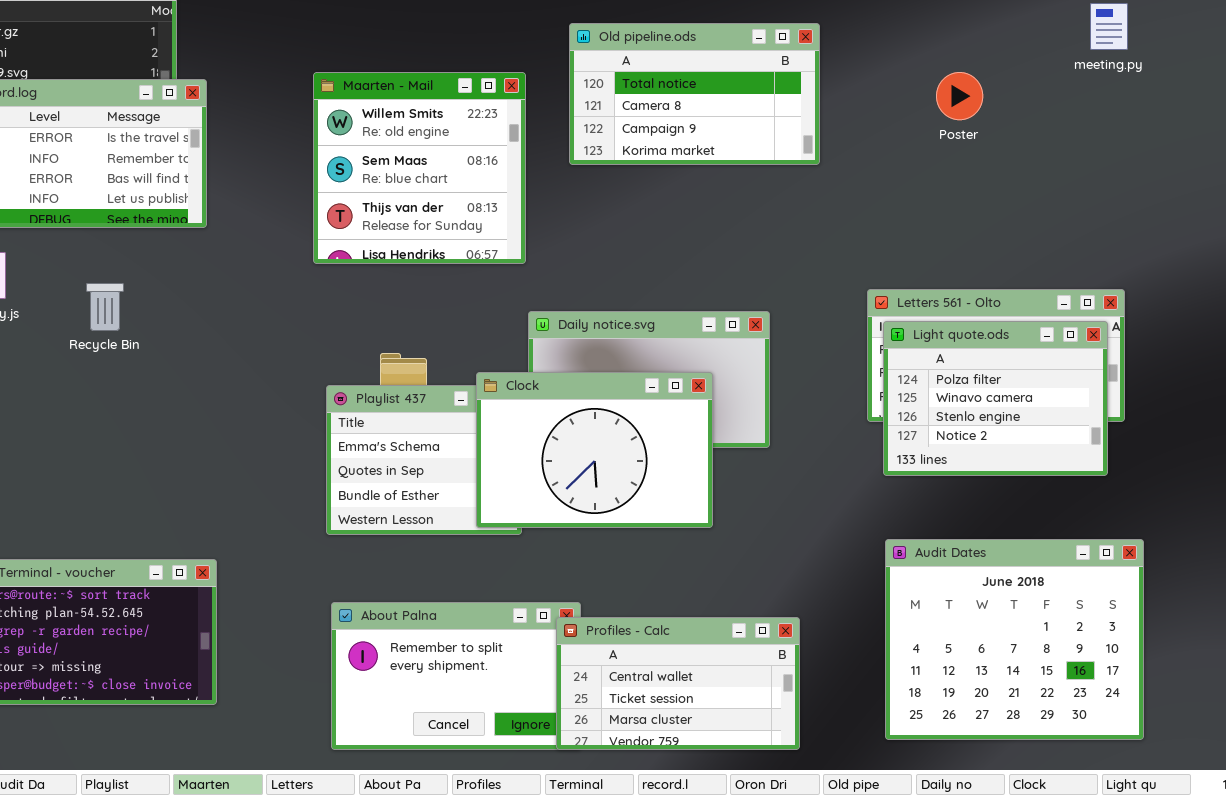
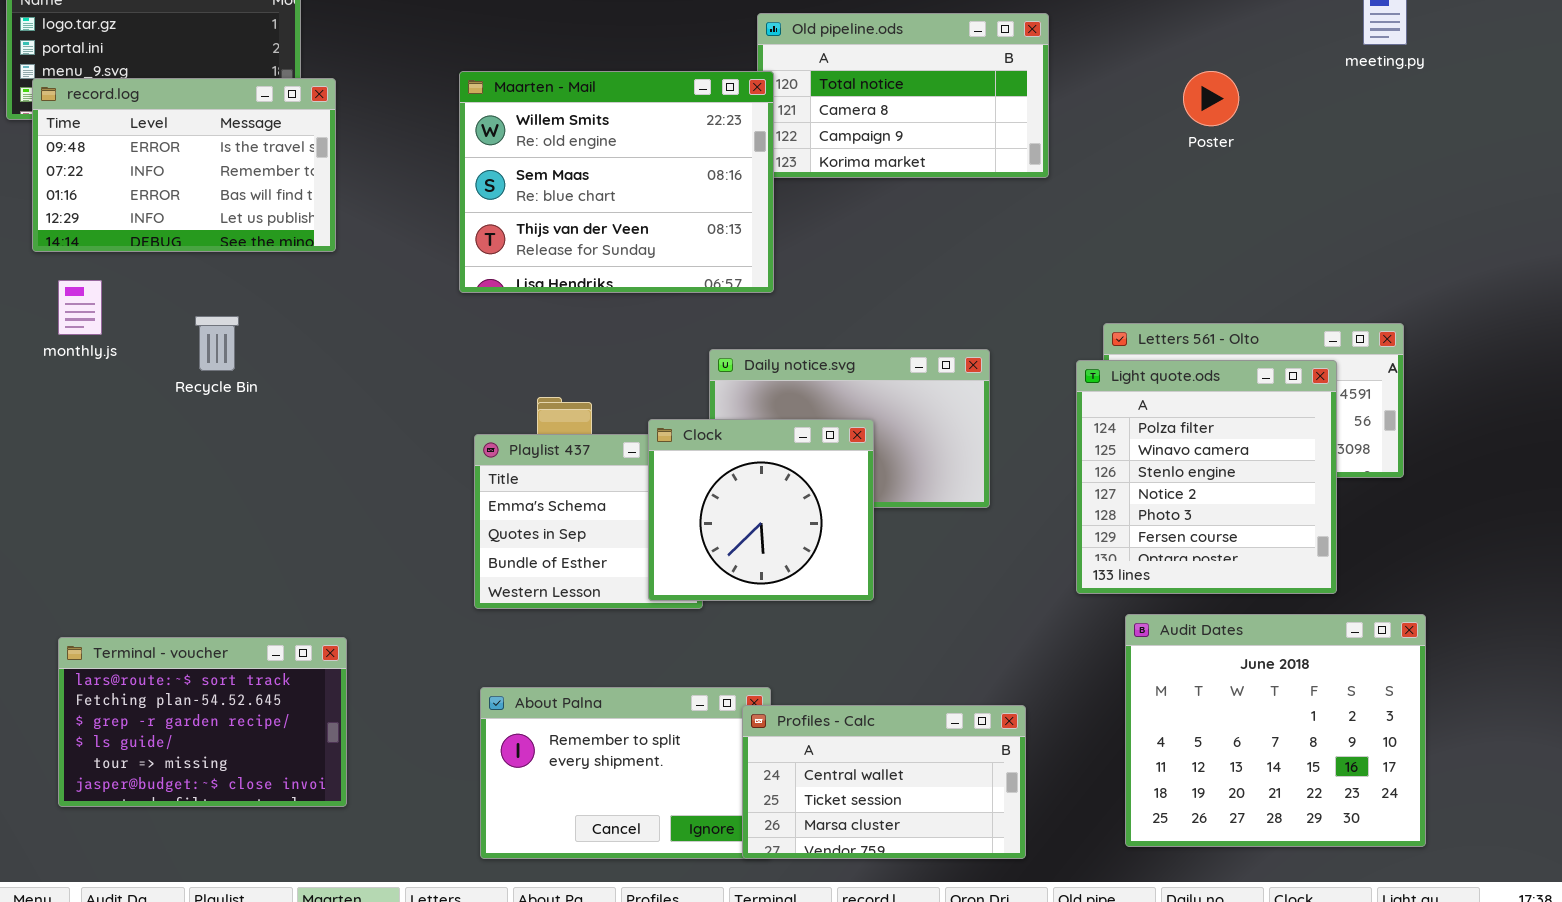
Maarten - Mail: [313,72,526,264] -> [459,71,774,293], resized
Light quote.ods: [883,321,1108,476] -> [1076,360,1337,594], moved, resized
Clock: [476,372,713,528] -> [648,419,874,601], resized

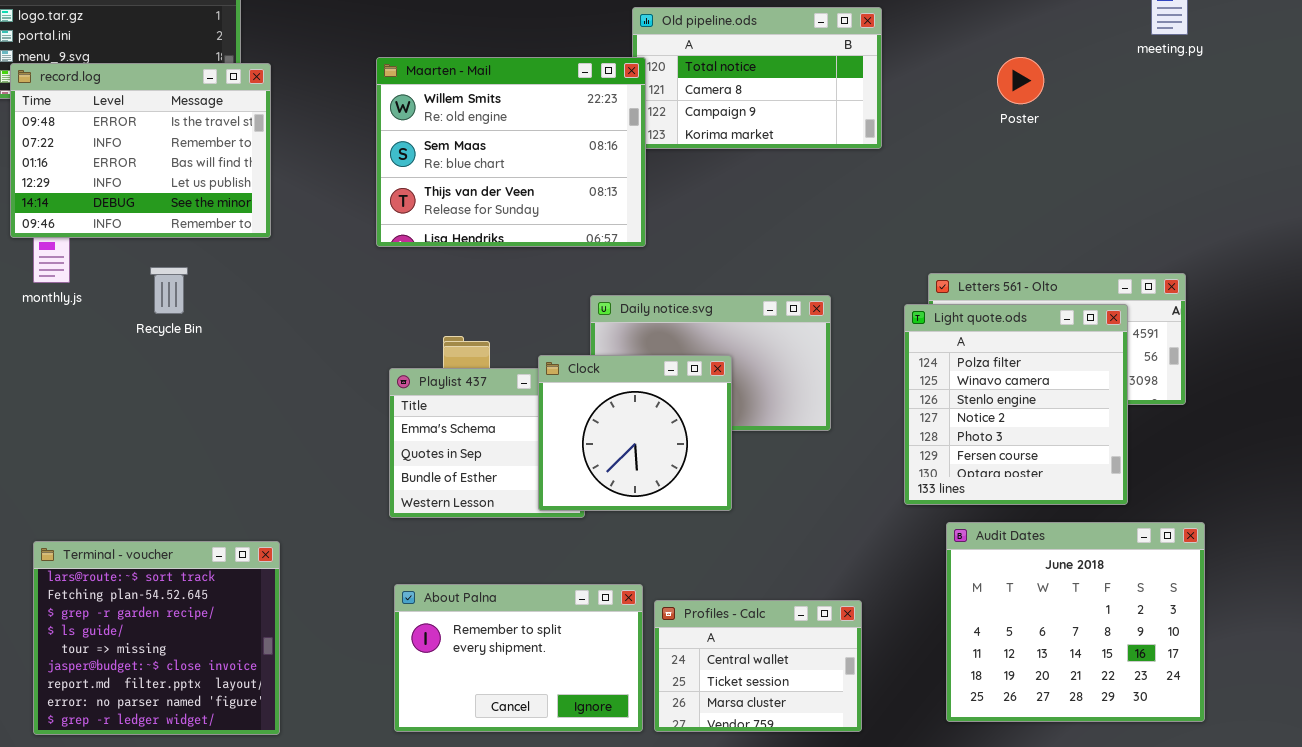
record.log: [32,78,336,252] -> [10,63,271,238], resized
Terminal - voucher: [58,637,347,807] -> [33,541,280,735], resized
Profiles - Calc: [742,705,1026,859] -> [654,600,862,732], resized

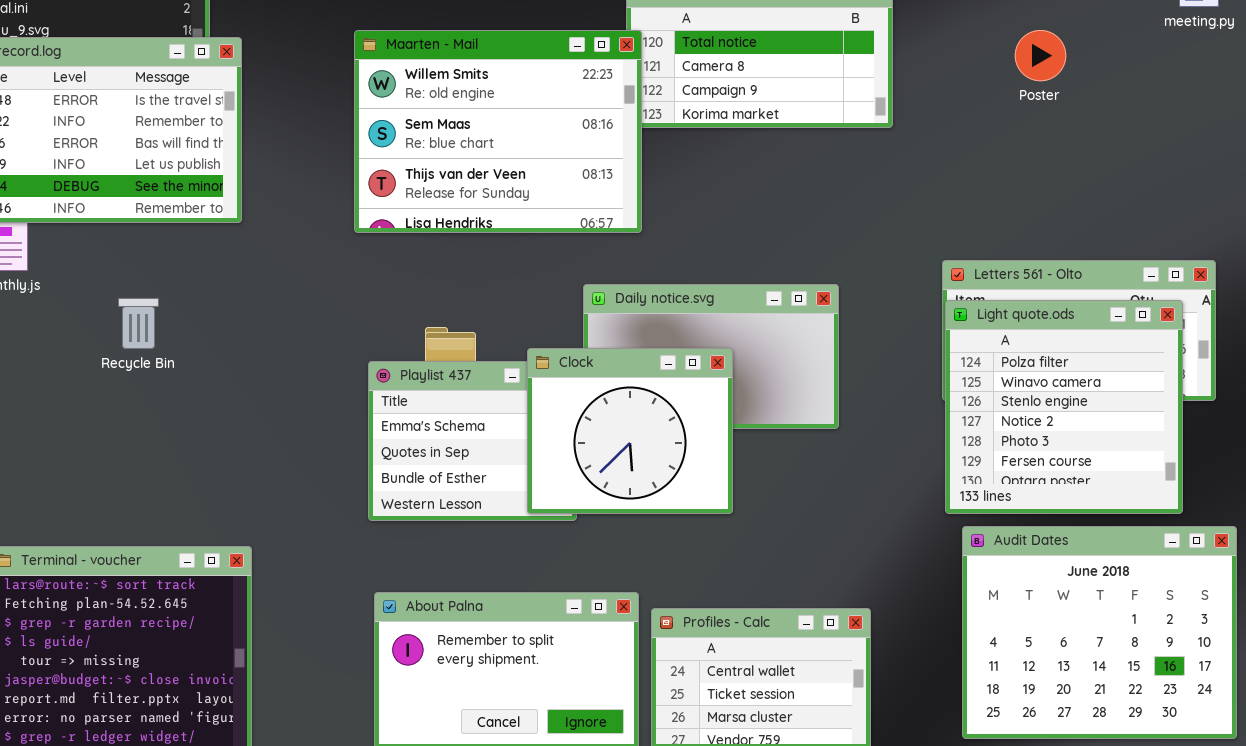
Recycle Bin: [150,267,188,314] -> [118,298,159,349], moved
Light quote.ods: [904,304,1128,505] -> [945,300,1183,514], moved

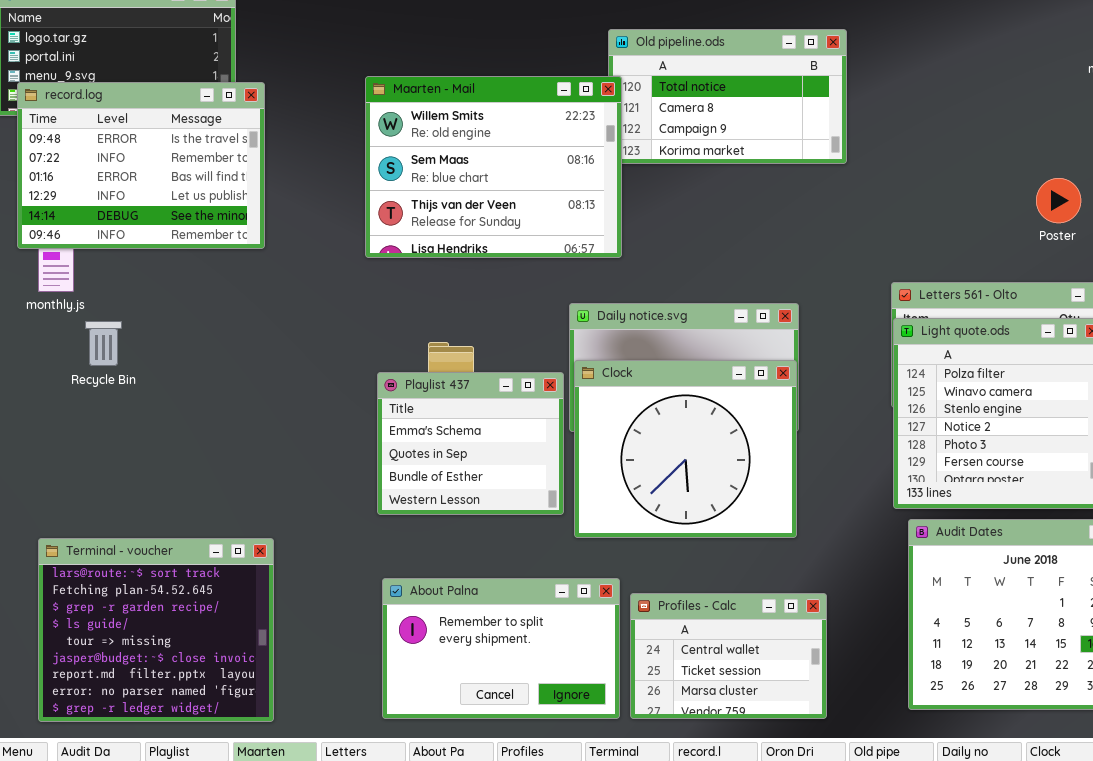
Poster: [1015,30,1066,81] -> [1036,178,1081,223], moved
Recycle Bin: [118,298,159,349] -> [85,321,122,366], moved
Clock: [527,348,733,514] -> [574,360,797,538], moved, resized

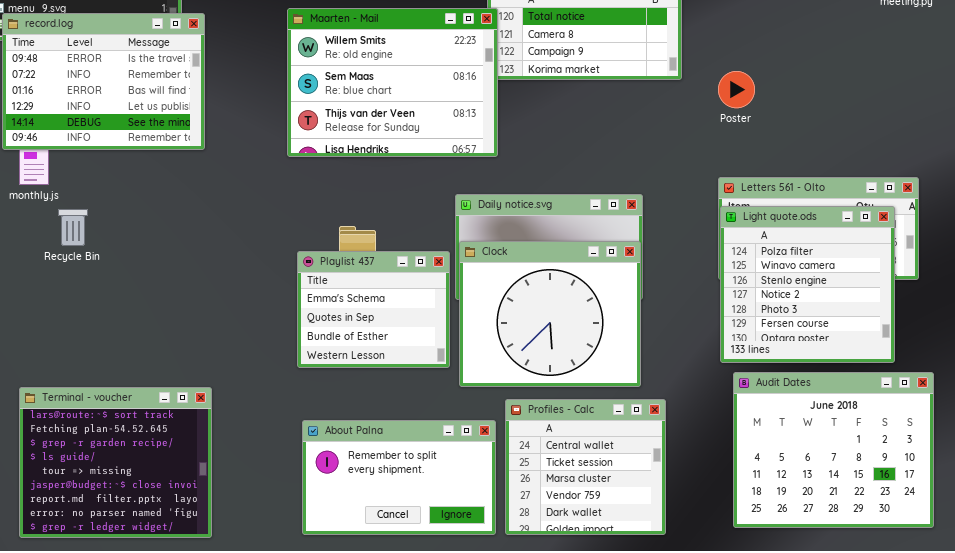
Poster: [1036,178,1081,223] -> [718,71,755,108], moved
Profiles - Calc: [630,593,827,719] -> [505,399,666,535], resized

